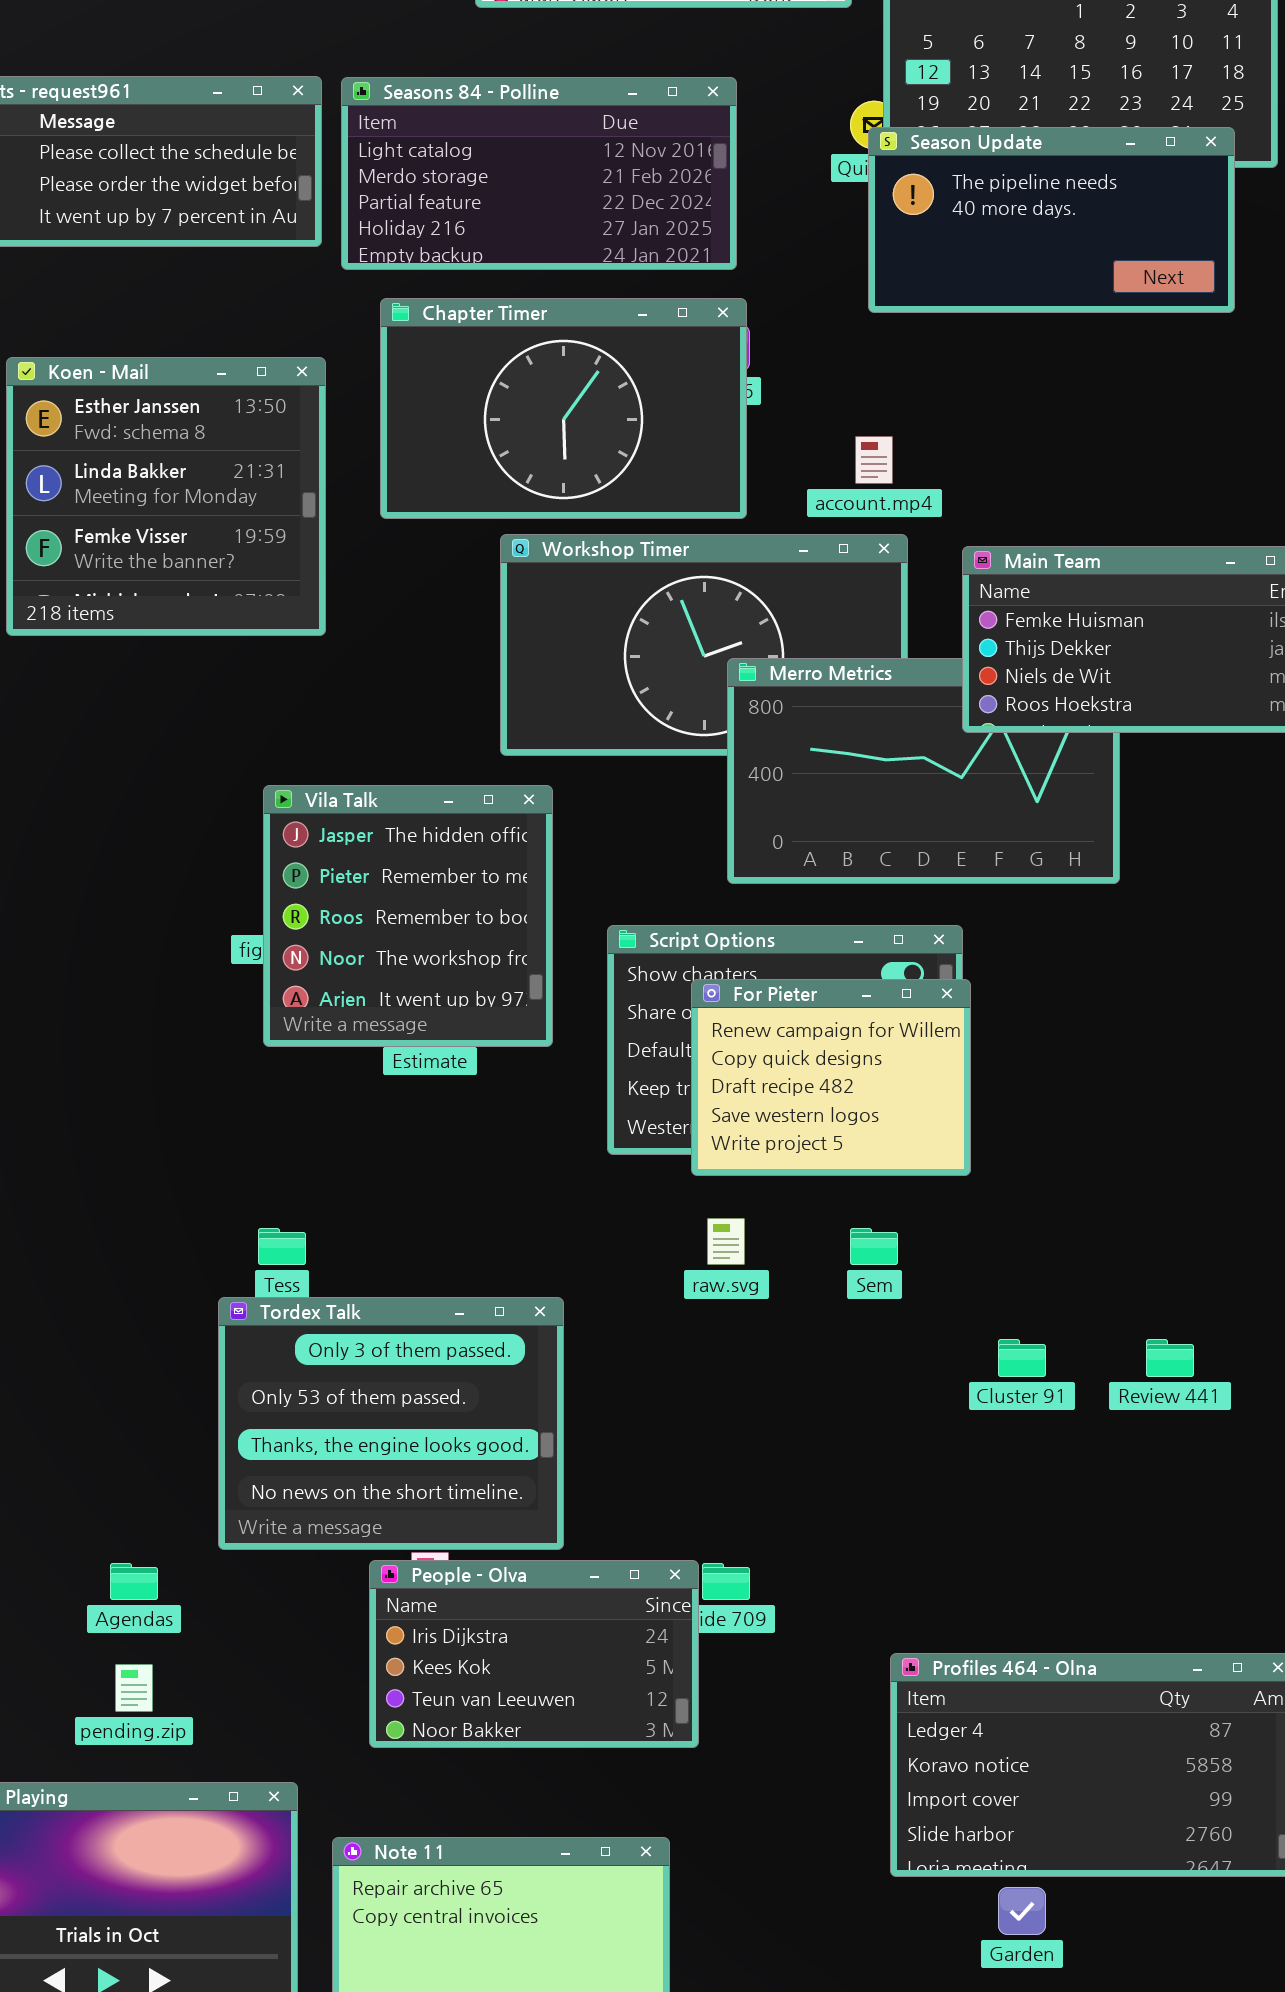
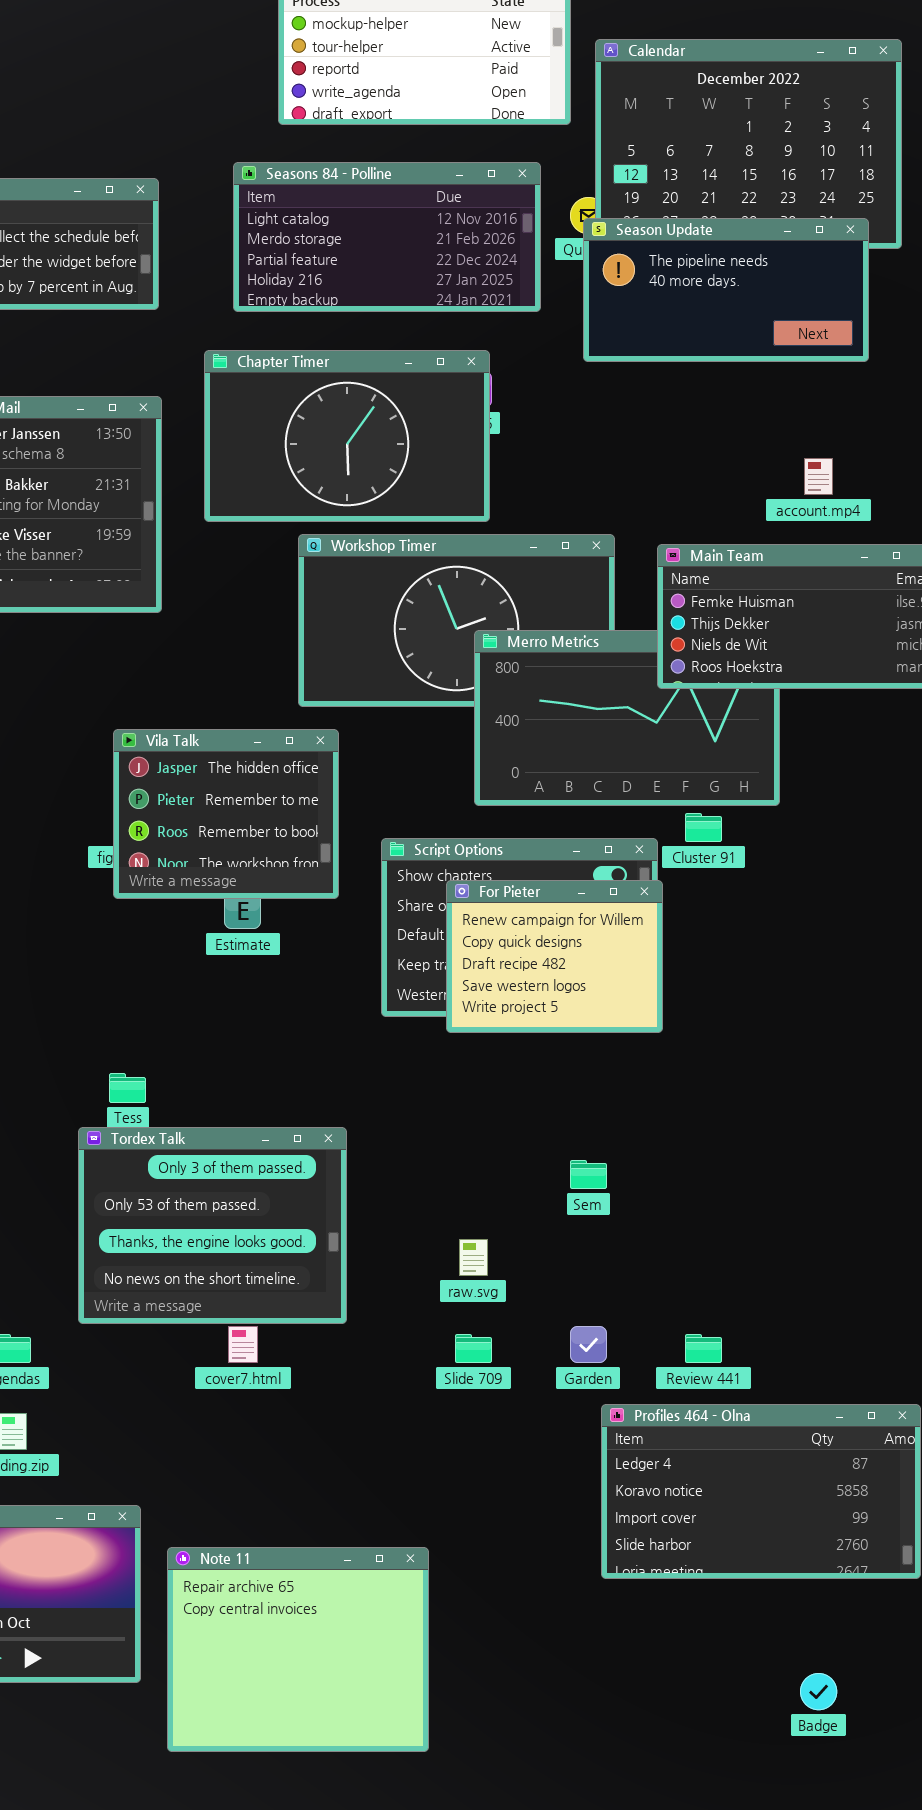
Seasons 84 - Polline: [341,77,737,270] -> [233,162,541,312], moved
account.mp4: [855,436,893,484] -> [804,458,833,495], moved
Vila Talk: [263,785,553,1047] -> [113,729,339,899], resized
raw.svg: [707,1218,745,1265] -> [459,1239,488,1276], moved
Sem: [850,1228,898,1265] -> [570,1160,607,1189], moved
Cluster 91: [998,1339,1046,1377] -> [685,813,722,842], moved
Review 441: [1146,1339,1194,1377] -> [685,1334,722,1363], moved
People - Olva: [369,1560,699,1748] -> none, closed
Garden: [998,1887,1046,1935] -> [570,1326,607,1363], moved

